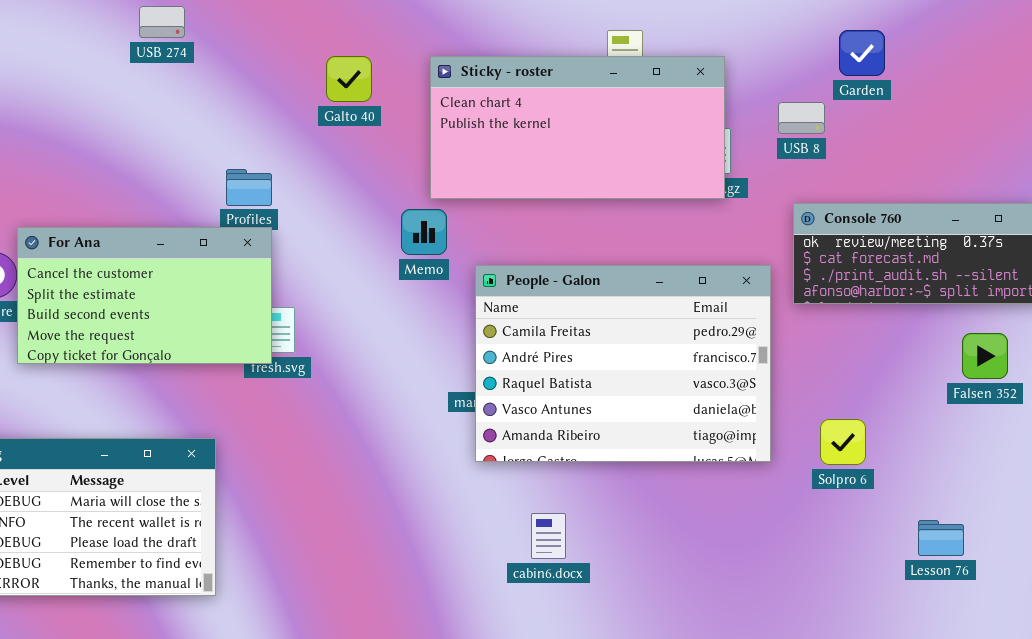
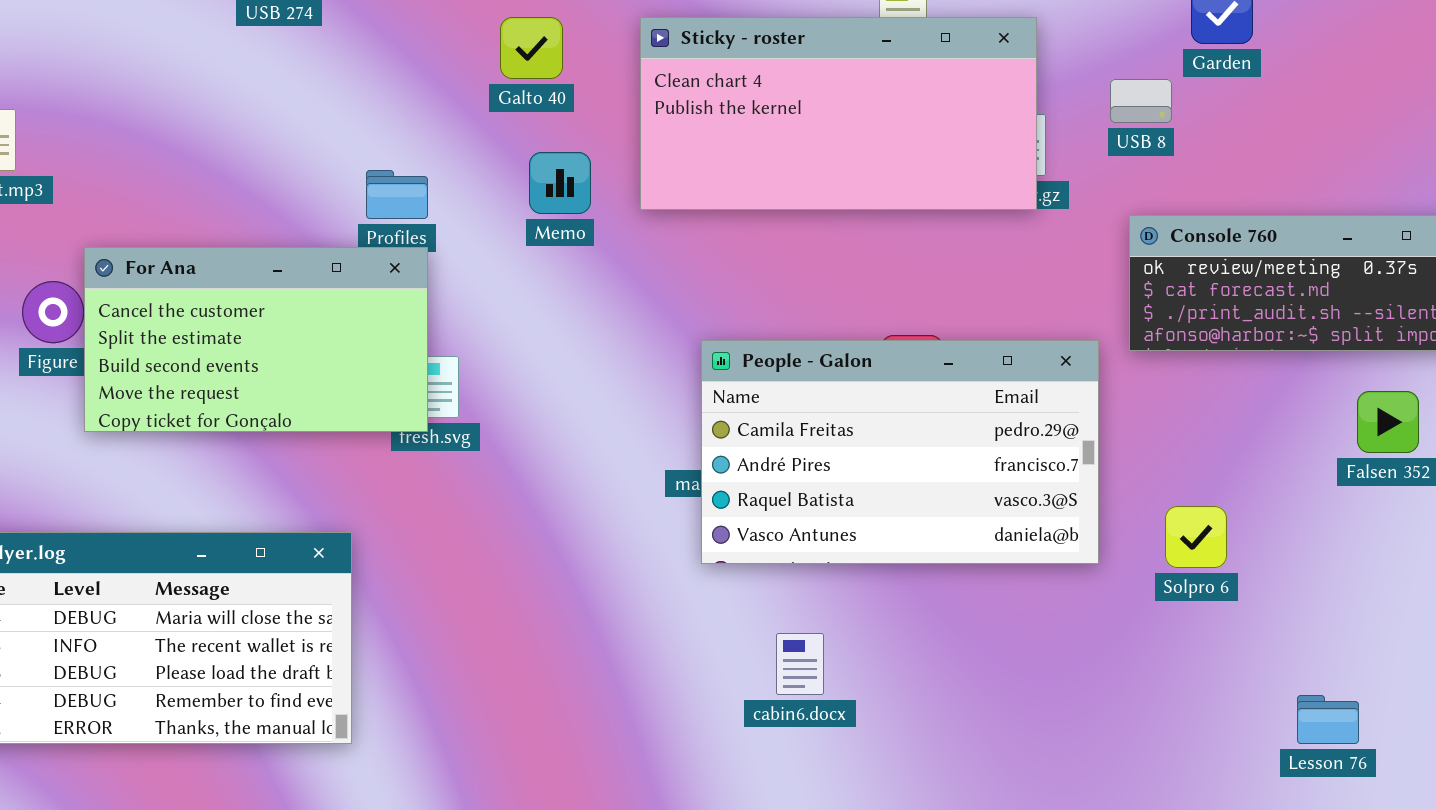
Memo: [401,209,447,255] -> [529,152,591,214], moved
People - Galon: [475,265,771,462] -> [701,340,1099,564], resized
Lesson 76: [918,520,964,556] -> [1297,695,1359,744], moved

